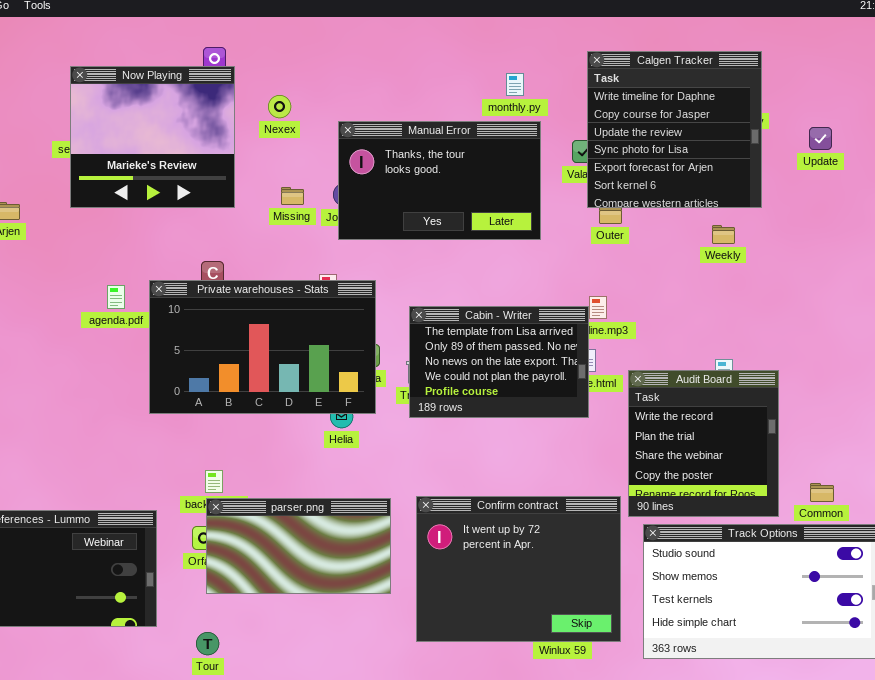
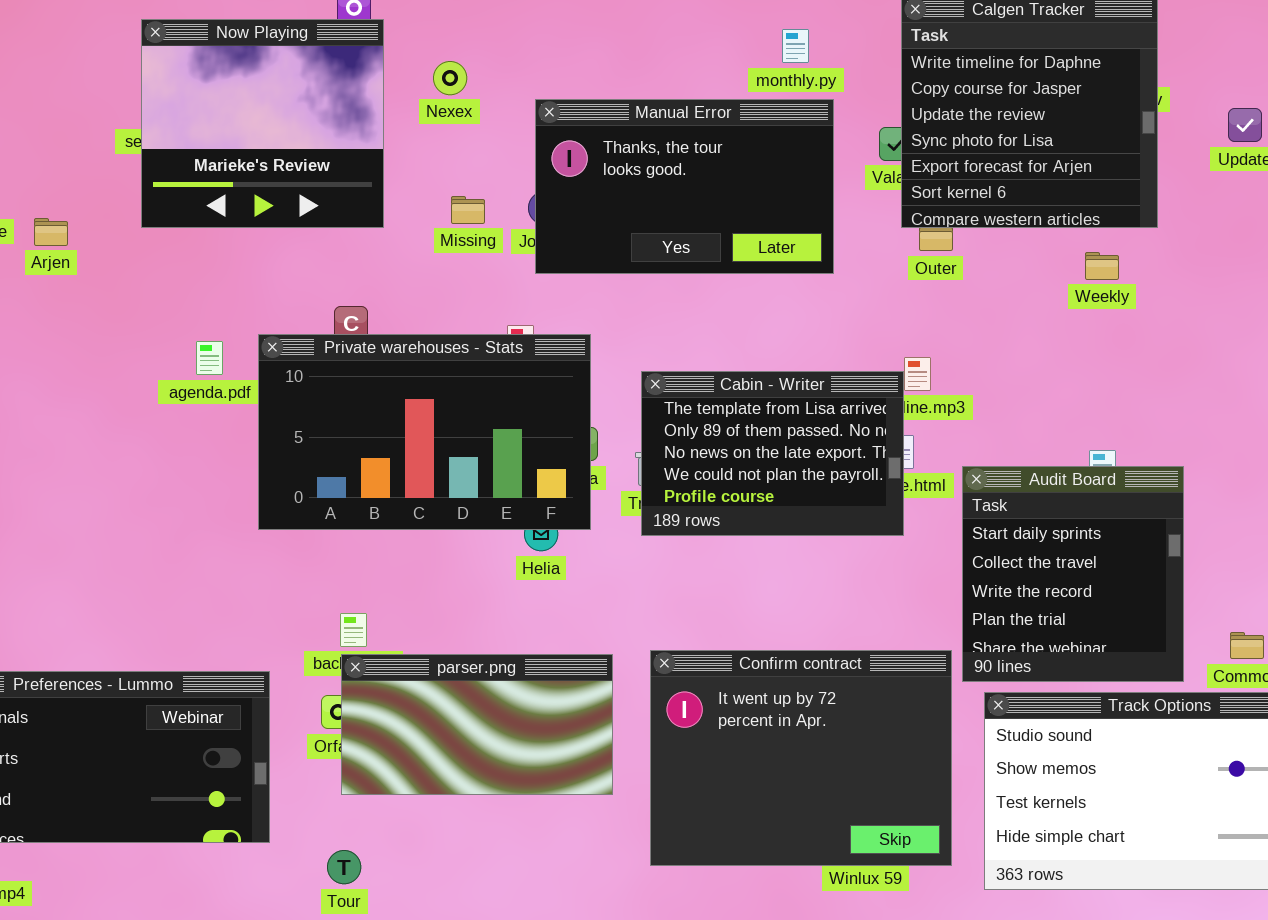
Audit Board: [628,370,779,517] -> [962,466,1184,682], scrolled up 2 rows

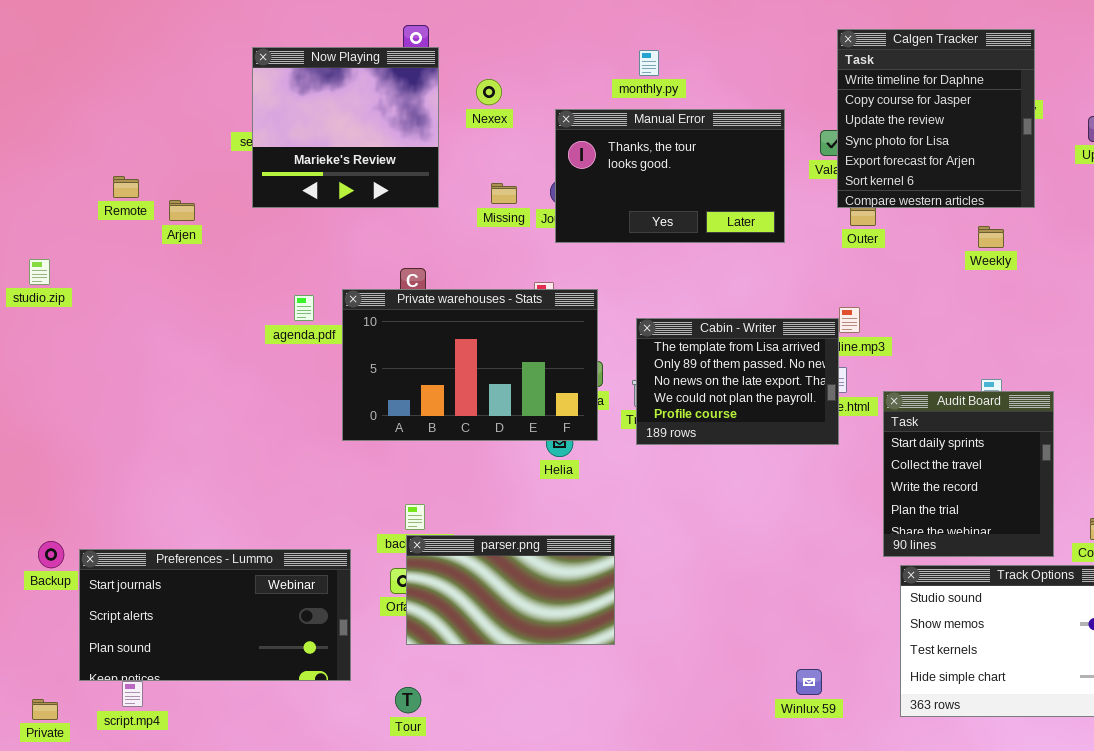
monthly.py: [782,29,809,63] -> [639,50,659,76], moved
Confirm contract: [650,650,952,866] -> none, closed

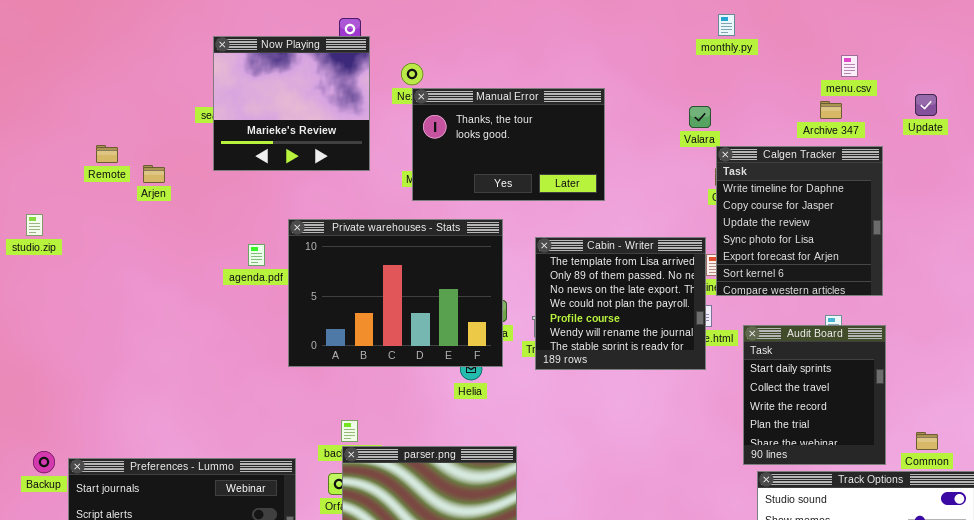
Calgen Tracker: [837,29,1035,208] -> [716,146,883,296], moved
monthly.py: [639,50,659,76] -> [718,14,735,36], moved
Manual Error: [555,109,785,243] -> [412,88,605,201], moved
Private warehouses - Stats: [342,289,598,441] -> [288,219,503,367], resized
Cabin - Writer: [636,318,839,445] -> [535,237,706,370], resized

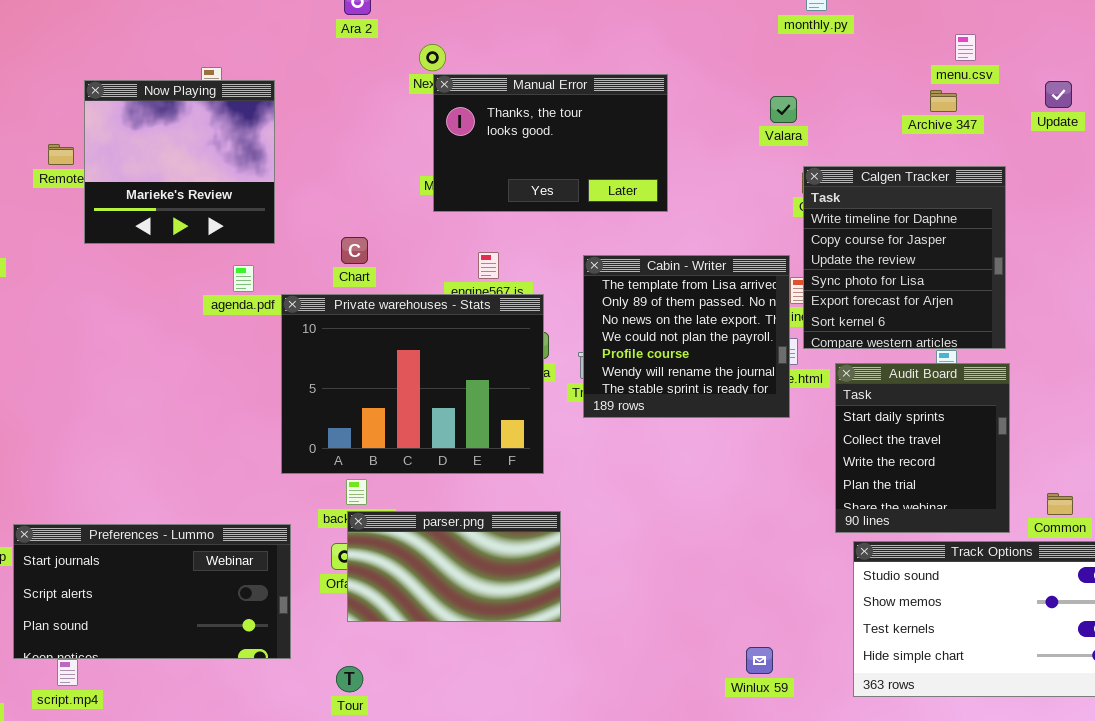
Now Playing: [213,36,370,171] -> [84,80,275,244], moved
Calgen Tracker: [716,146,883,296] -> [803,166,1006,349], moved
Private warehouses - Stats: [288,219,503,367] -> [281,294,544,474], moved

